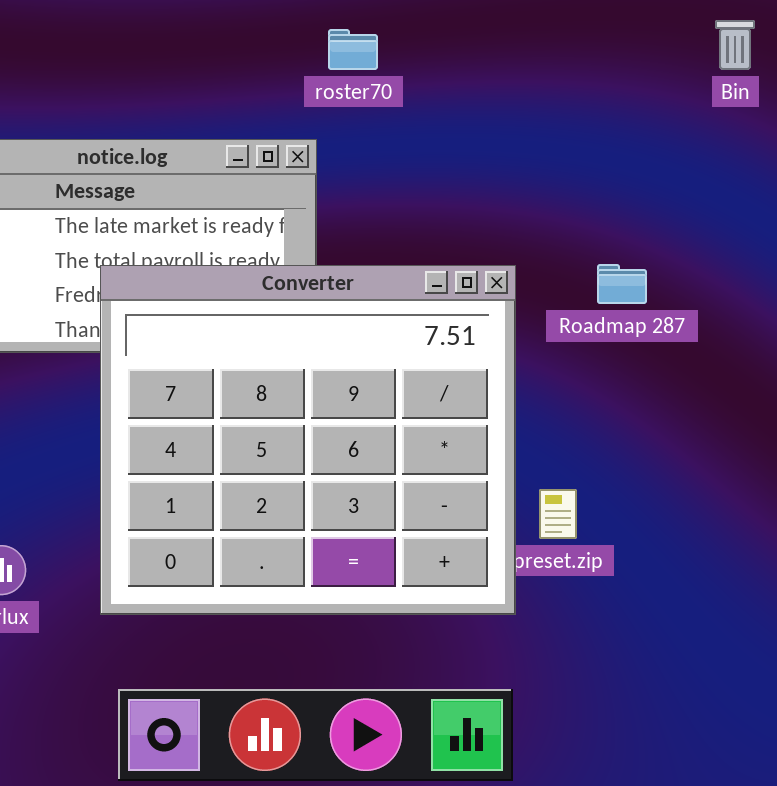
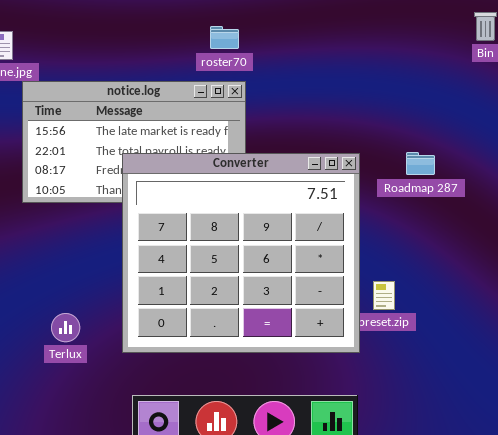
roster70: [328,29,378,70] -> [210,26,239,49], moved

